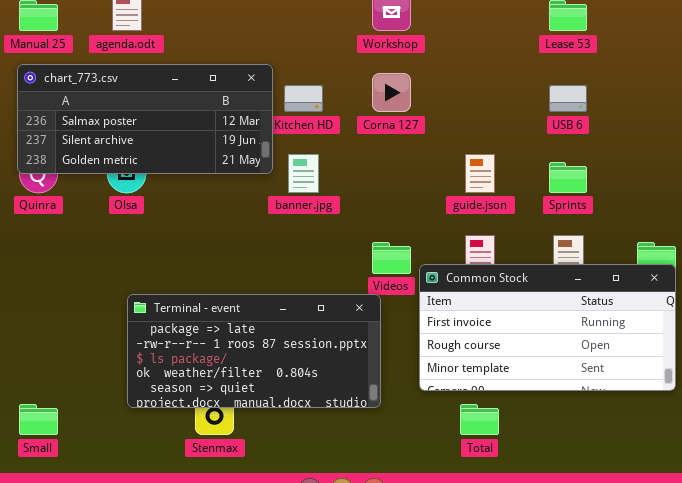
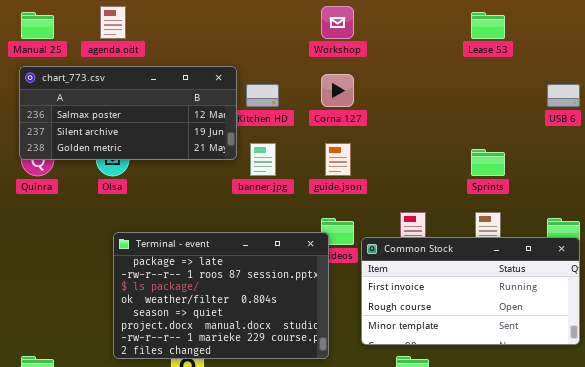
USB 6: [549,85,587,112] -> [547,84,580,107], moved
guide.json: [465,154,495,193] -> [325,143,351,176], moved
Terminal - event: [127,294,381,408] -> [113,232,329,359], resized

